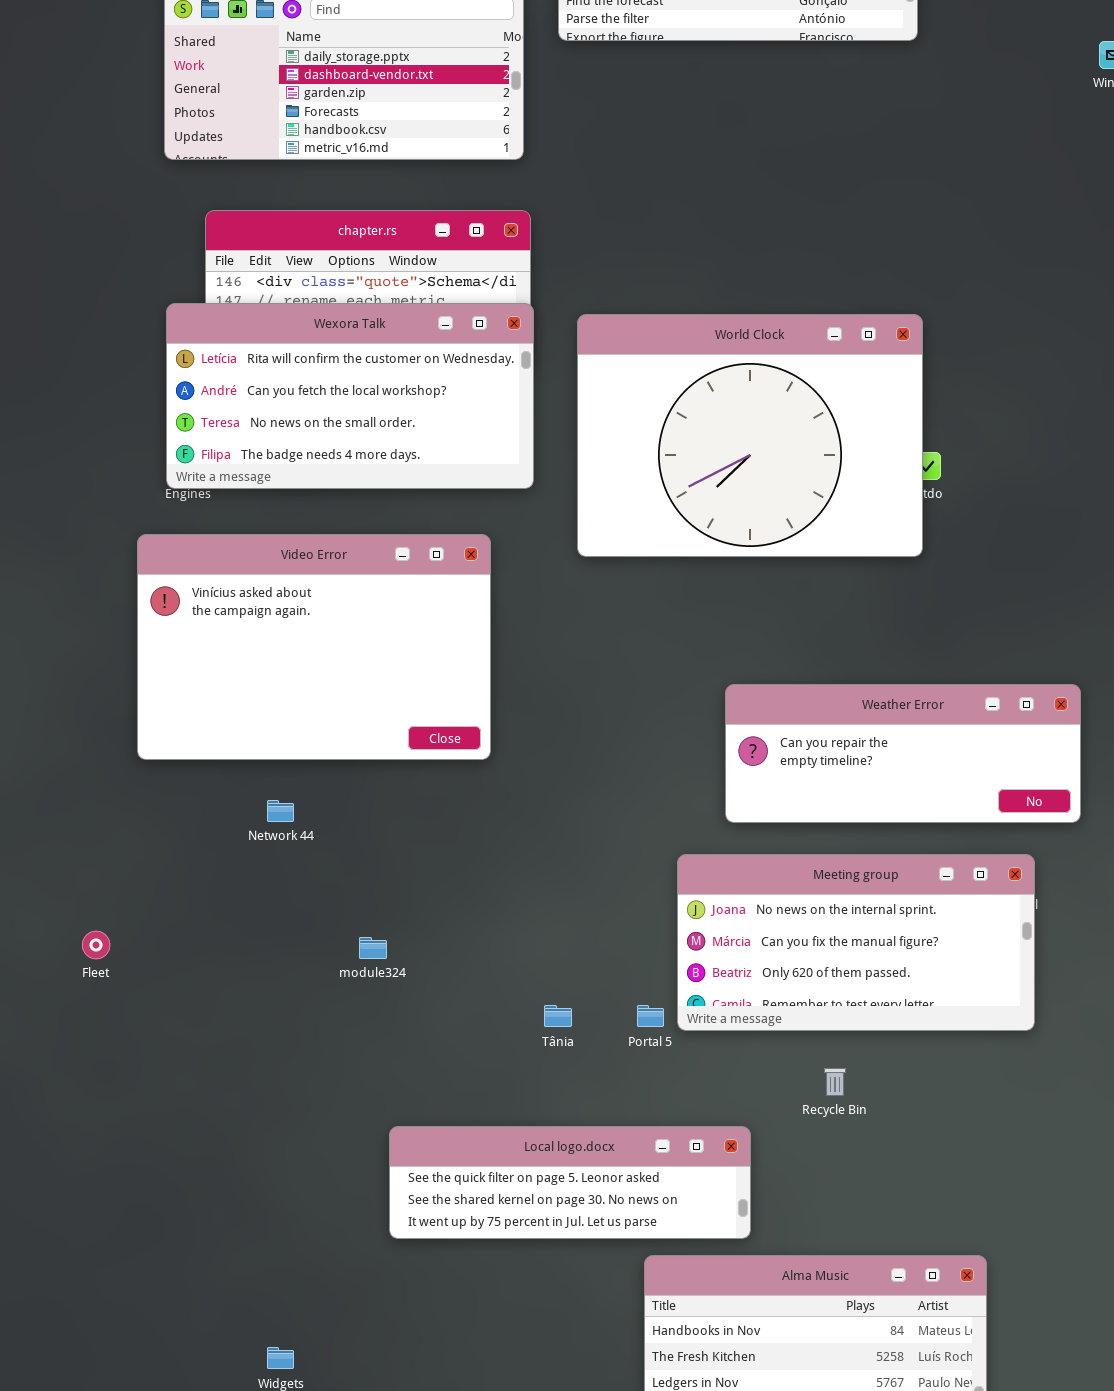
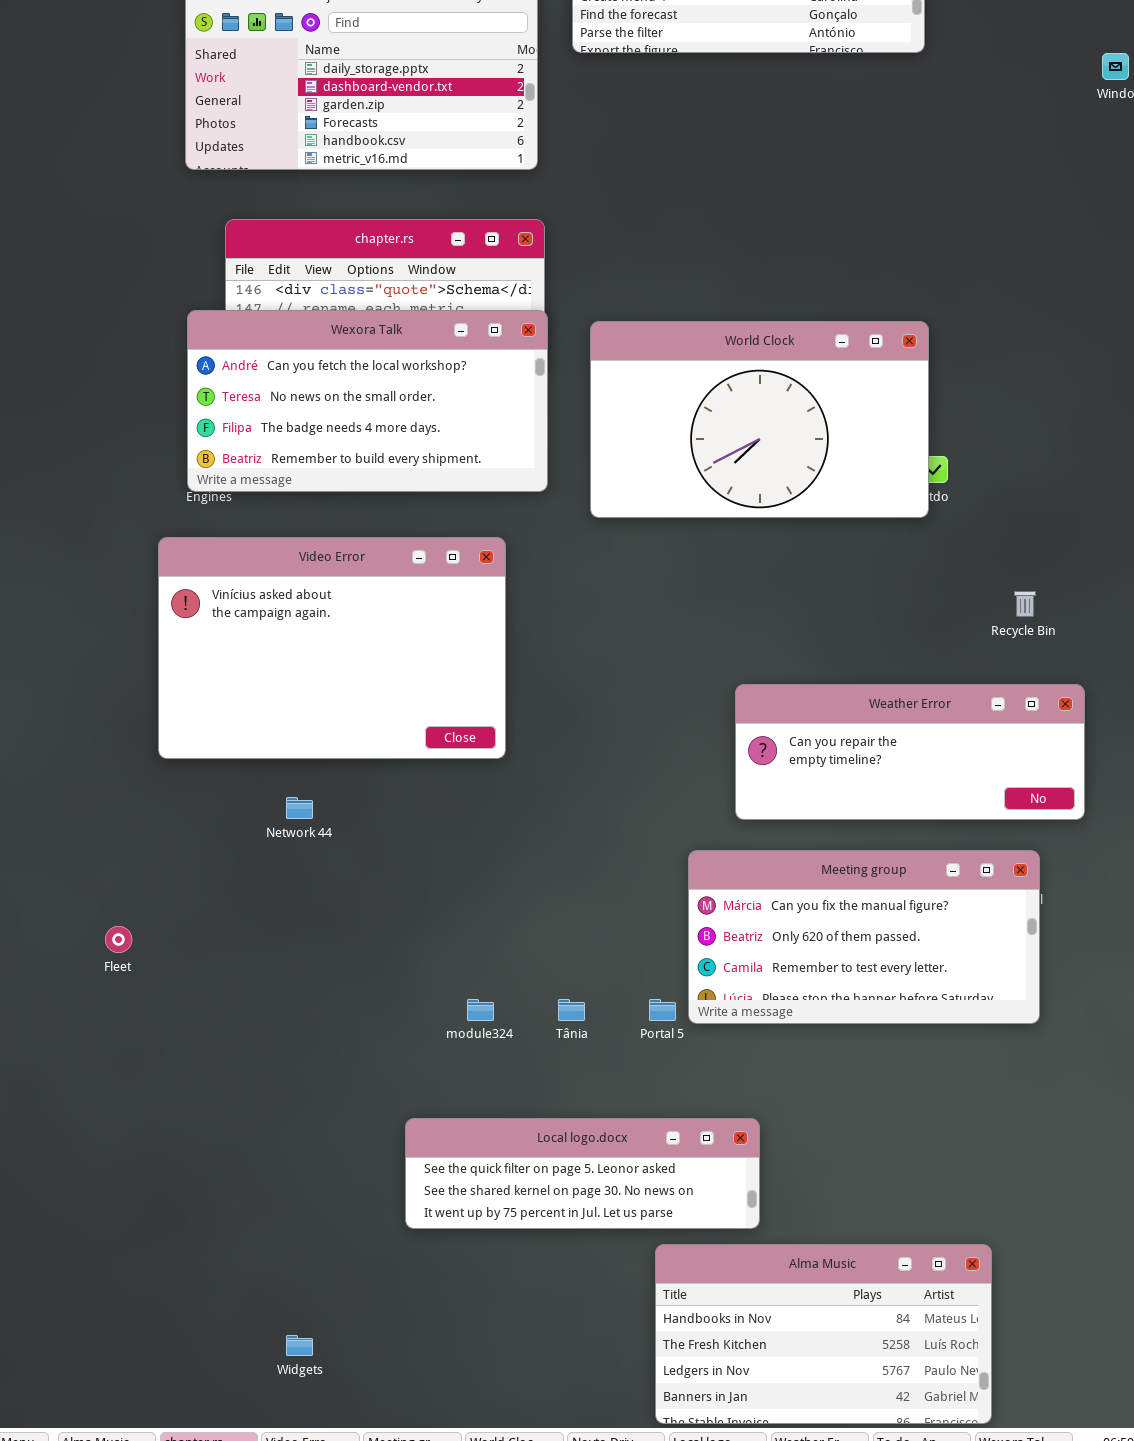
Wexora Talk: [166,303,534,489] -> [187,310,548,492], scrolled down 1 row
World Clock: [577,314,923,557] -> [590,321,929,518], resized
Meeting group: [677,854,1035,1031] -> [688,850,1040,1024], scrolled down 1 row
module324: [359,937,387,959] -> [467,999,494,1021], moved
Recycle Bin: [824,1068,846,1096] -> [1014,591,1036,617], moved

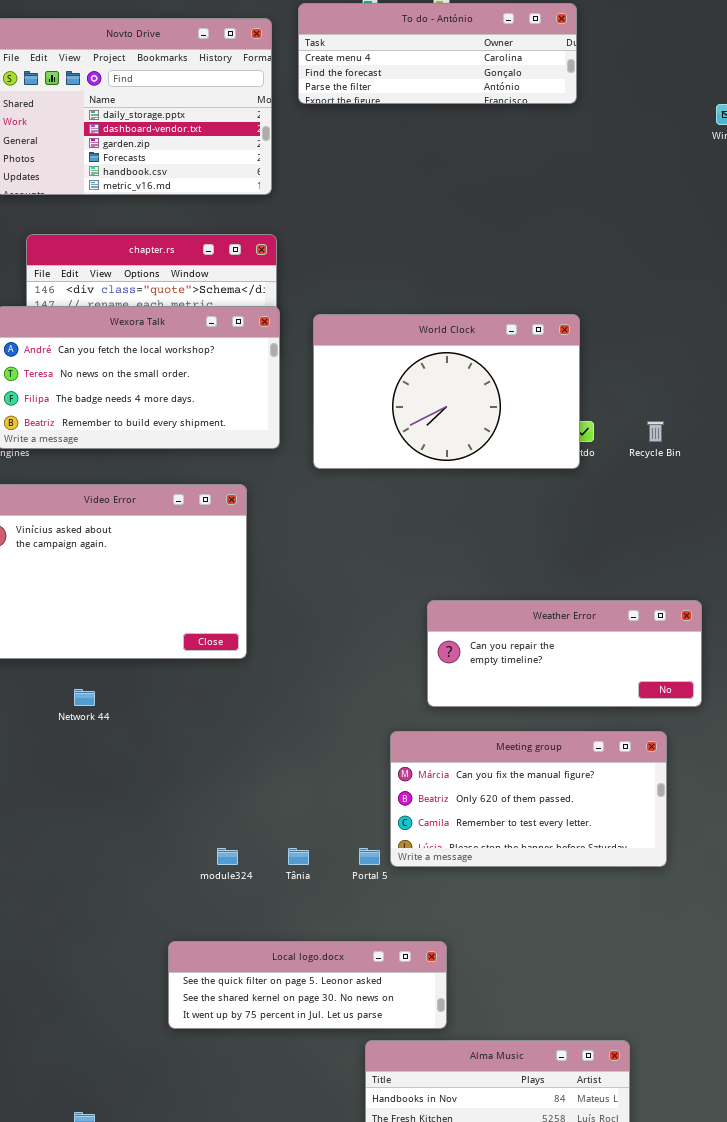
Recycle Bin: [1014,591,1036,617] -> [647,421,664,442], moved

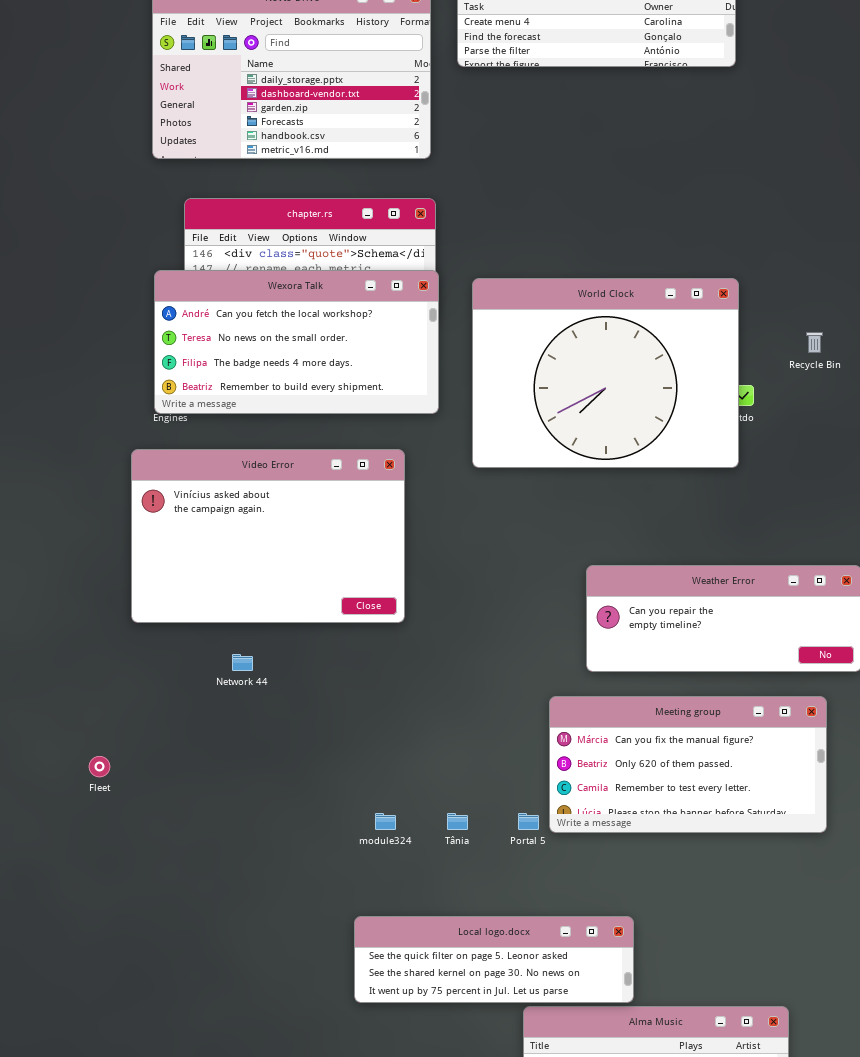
World Clock: [313,314,580,469] -> [472,278,739,468], resized
Recycle Bin: [647,421,664,442] -> [806,332,823,353], moved
Local logo.docx: [168,941,447,1029] -> [354,916,634,1003], moved

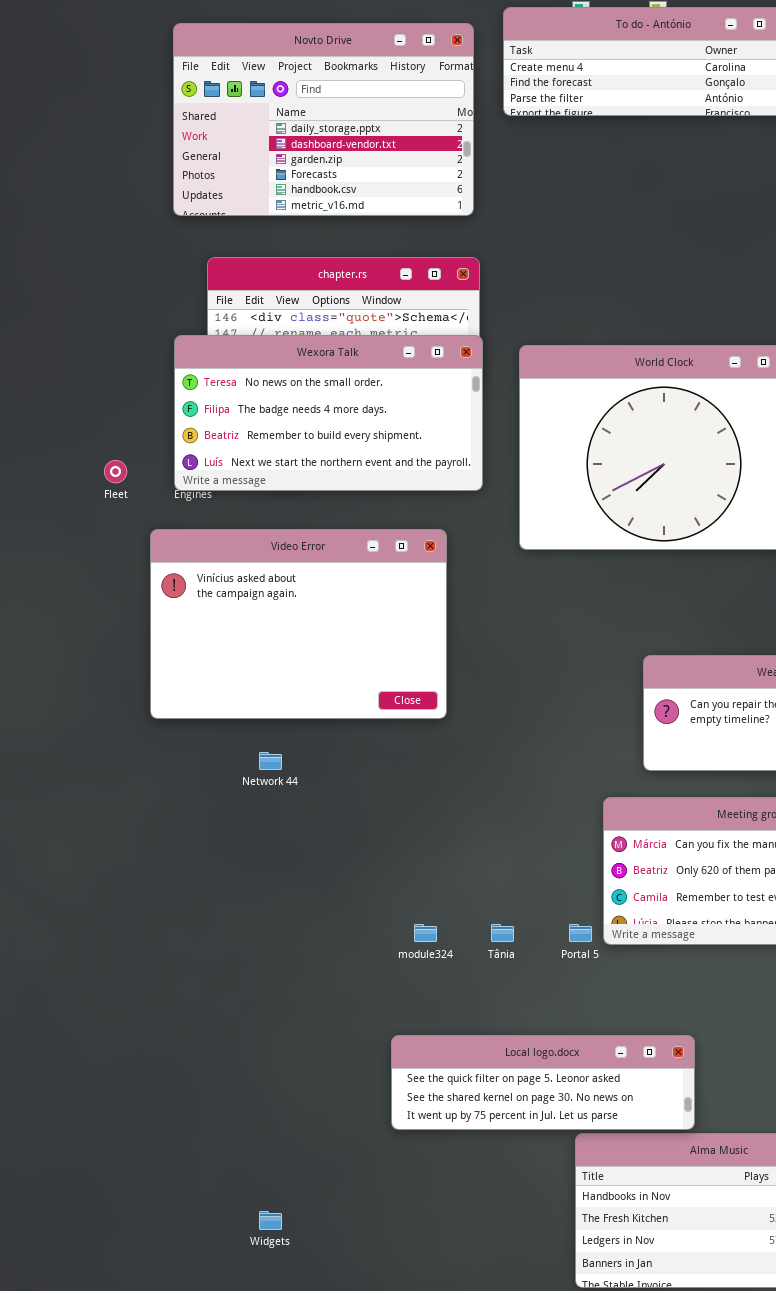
Wexora Talk: [154,270,439,414] -> [174,335,483,491], scrolled down 1 row
Fleet: [89,756,110,777] -> [104,460,127,483], moved

